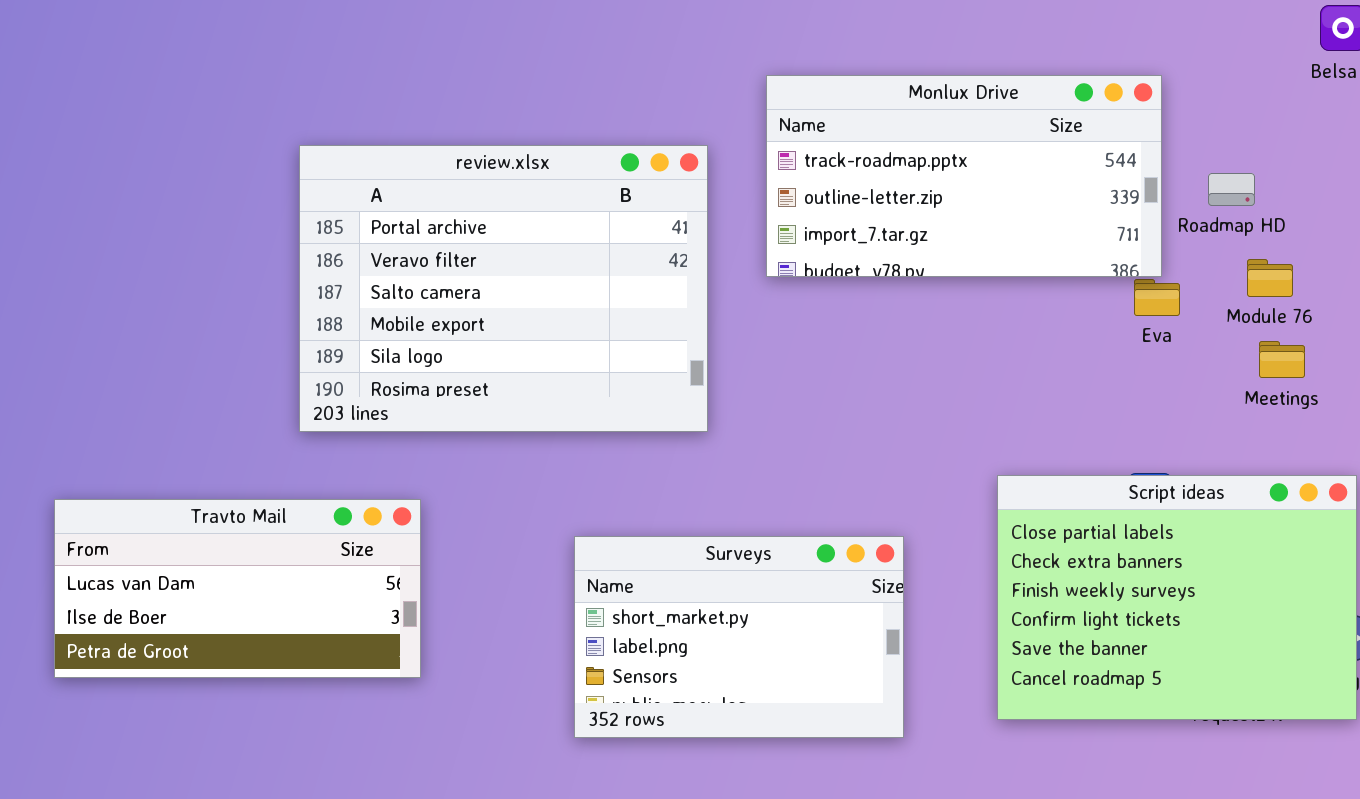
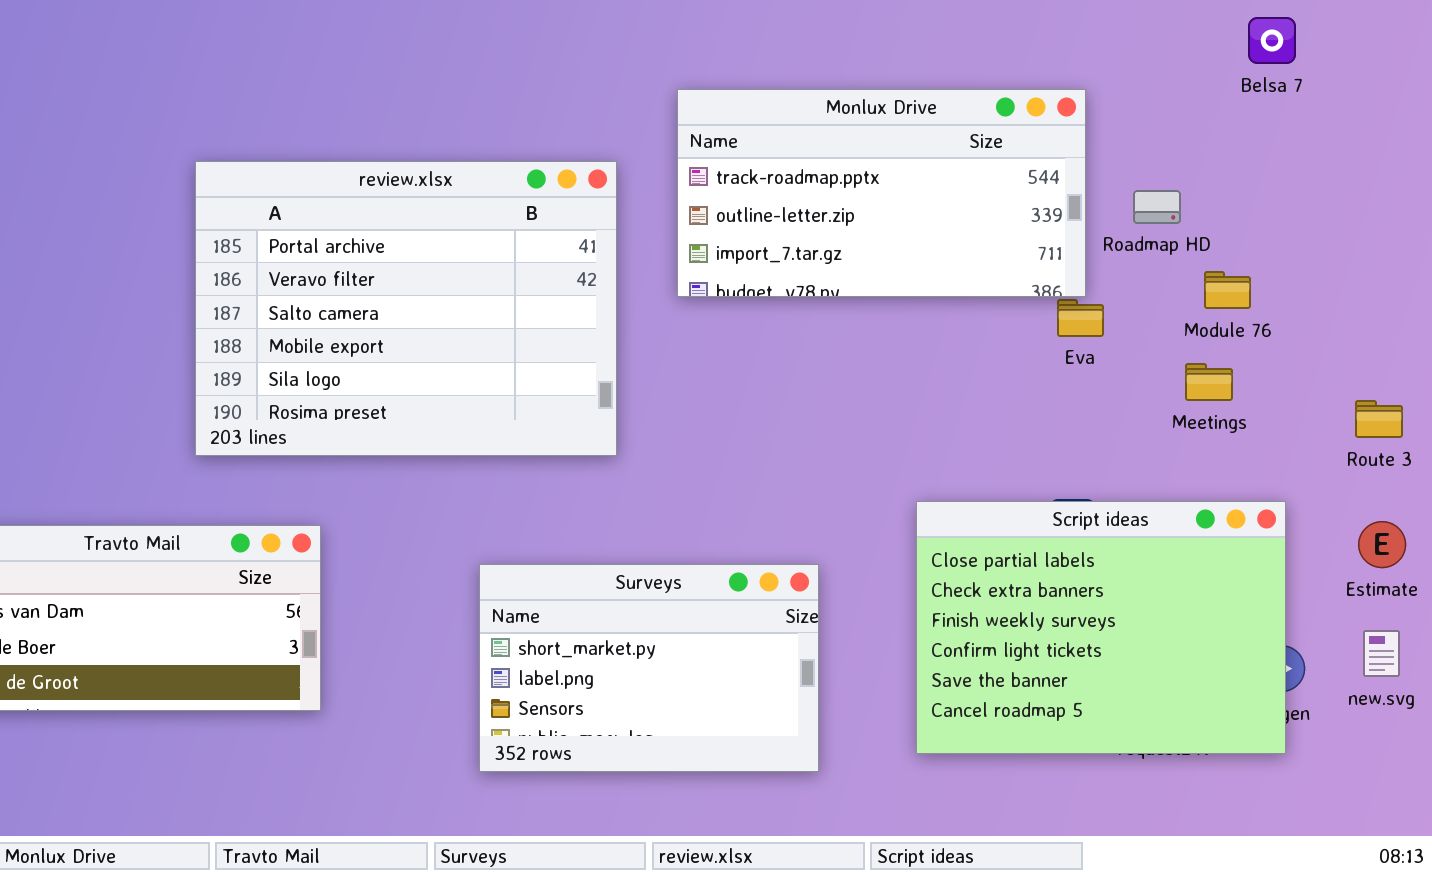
Module 76: [1247,259,1293,297] -> [1204,271,1251,309], moved

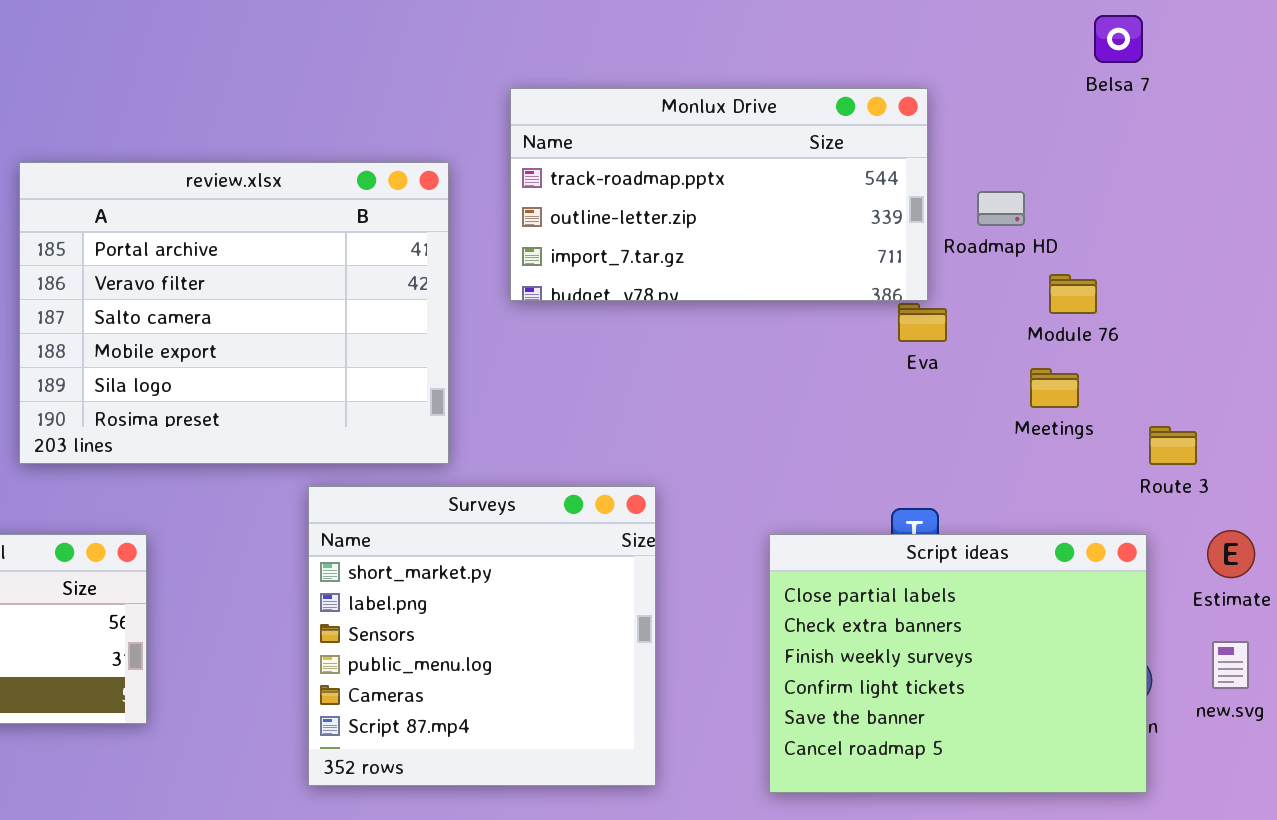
Route 3: [1355,400,1403,438] -> [1149,426,1197,465], moved
Script ideas: [916,501,1286,754] -> [769,534,1147,793], moved
Surveys: [479,564,819,772] -> [308,486,656,786], resized

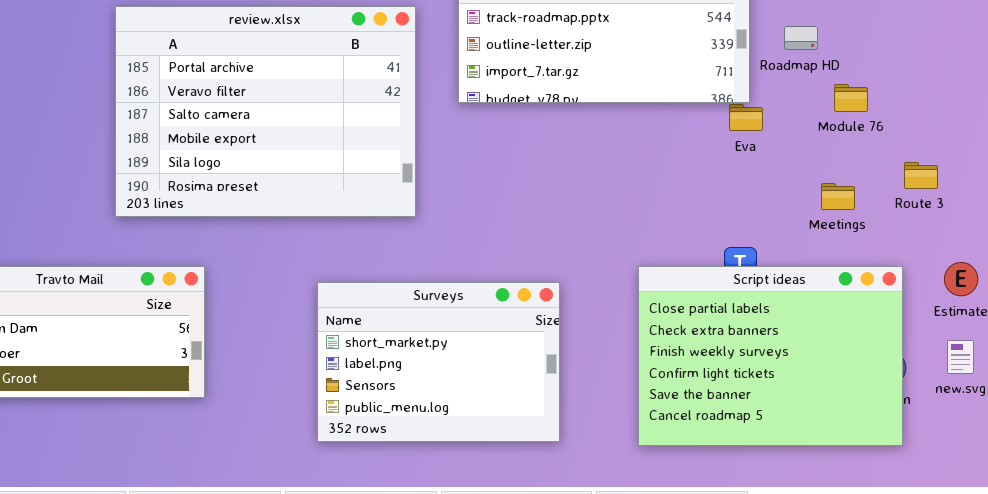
Meetings: [1030,368,1079,408] -> [821,183,855,210], moved
Route 3: [1149,426,1197,465] -> [904,162,938,189], moved
Surveys: [308,486,656,786] -> [317,282,560,442], resized

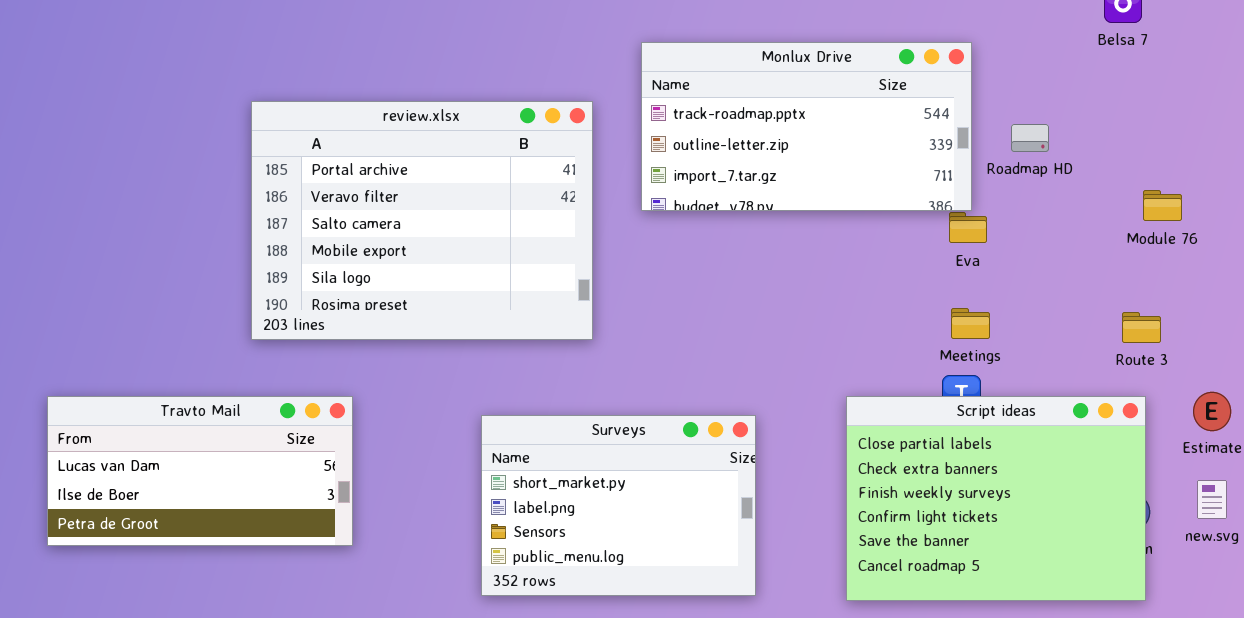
Module 76: [834,84,868,112] -> [1143,190,1182,221], moved
Route 3: [904,162,938,189] -> [1122,312,1161,343], moved
Meetings: [821,183,855,210] -> [951,308,990,339], moved

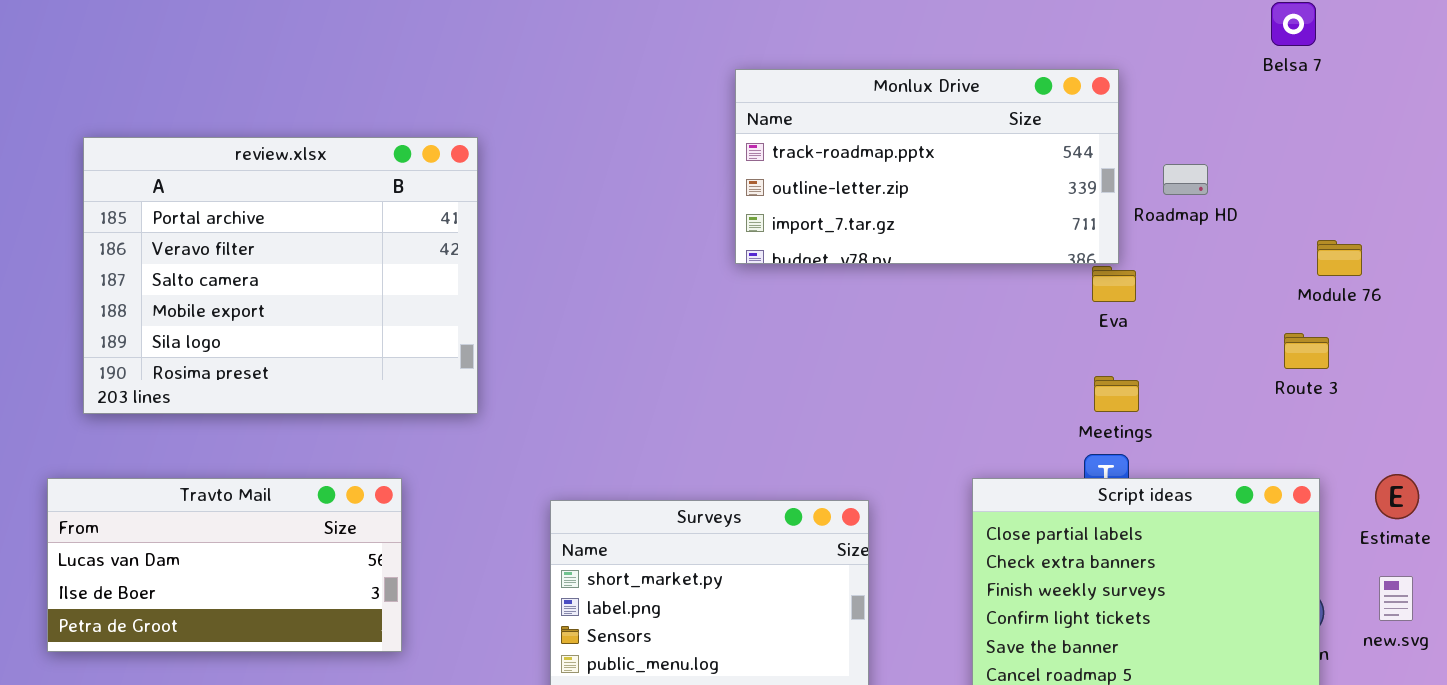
review.xlsx: [251,101,593,340] -> [83,137,478,414], moved
Route 3: [1122,312,1161,343] -> [1284,333,1329,369], moved

